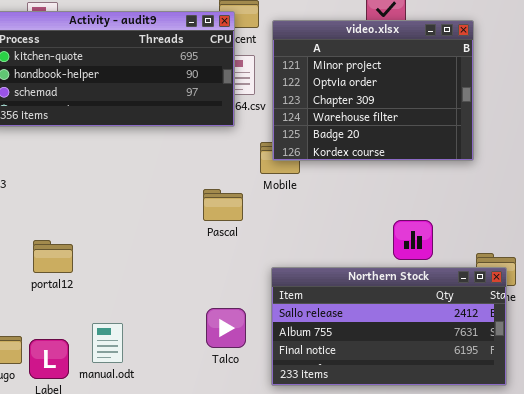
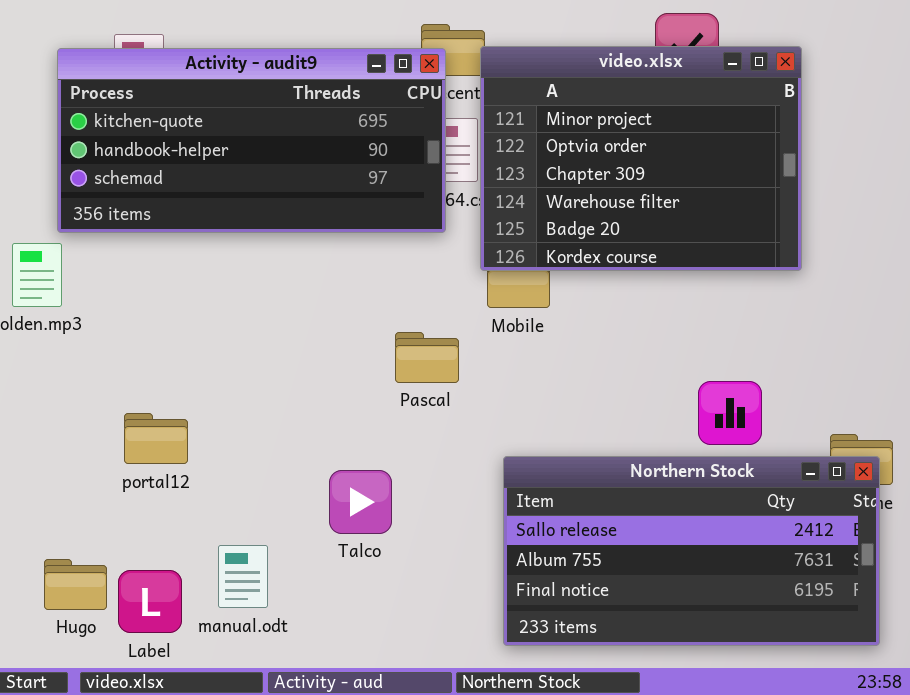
video.xlsx: [272,20,474,161] -> [480,46,802,271], moved
Talco: [206,308,246,348] -> [329,470,392,534], moved

